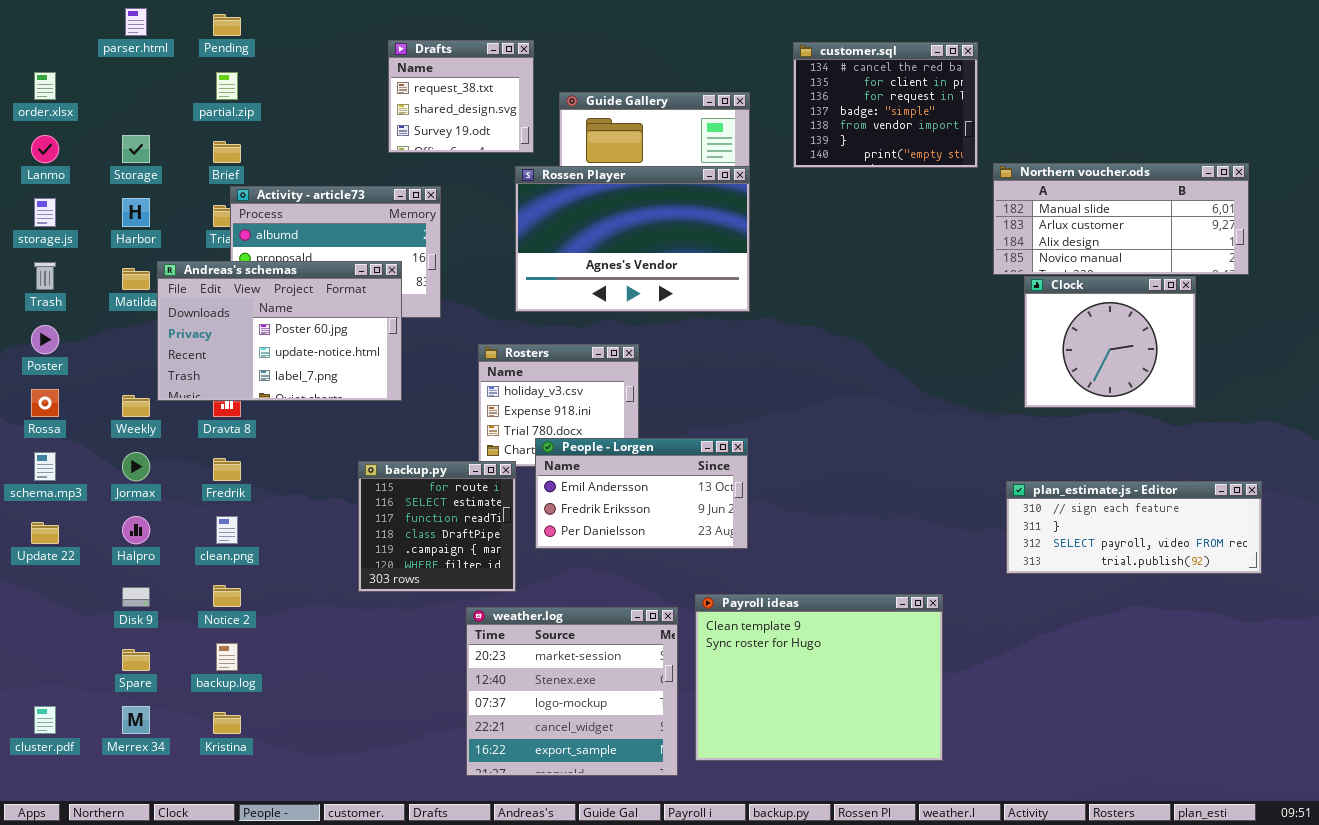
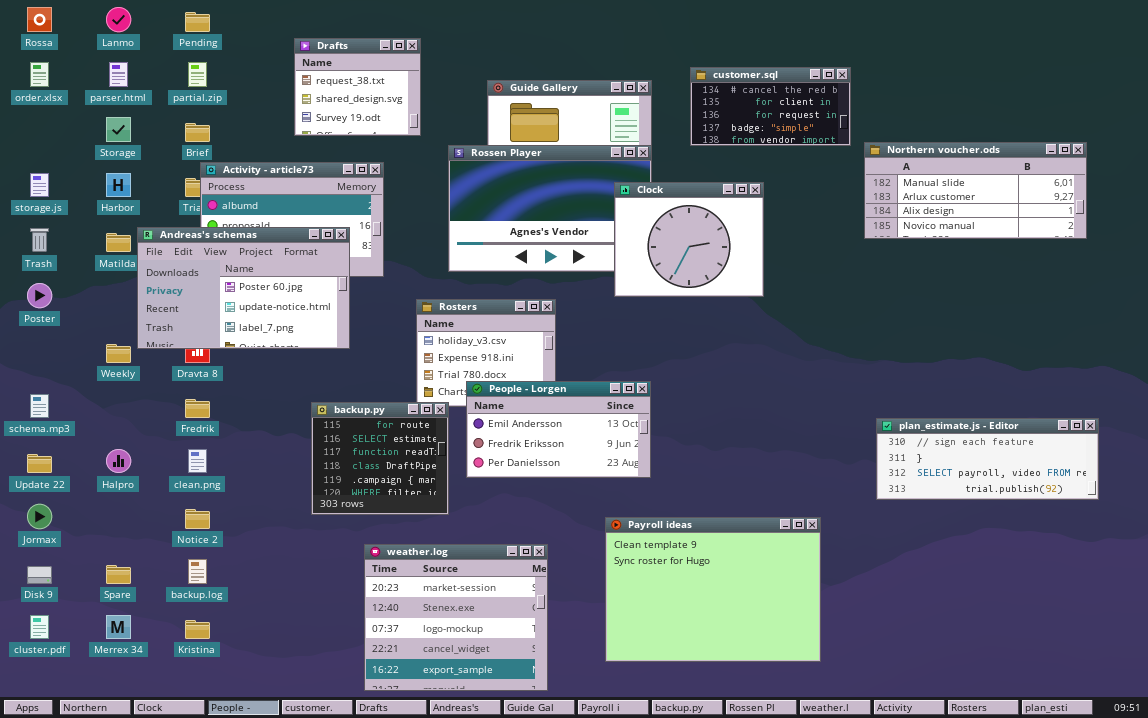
parser.html: [125,8,147,36] -> [109,62,128,87], moved
Drafts: [388,40,534,153] -> [294,38,421,136], moved
customer.sql: [793,42,978,168] -> [690,67,851,146], resized
Lanmo: [31,135,59,163] -> [106,7,131,32], moved
Clock: [1024,276,1196,408] -> [614,182,764,297], moved
Rossa: [31,389,59,417] -> [27,7,52,32], moved
Jormax: [122,452,150,481] -> [27,504,52,529], moved
Disk 9: [122,587,150,607] -> [27,566,52,584], moved
weather.log: [466,607,678,776] -> [364,544,548,691], moved

